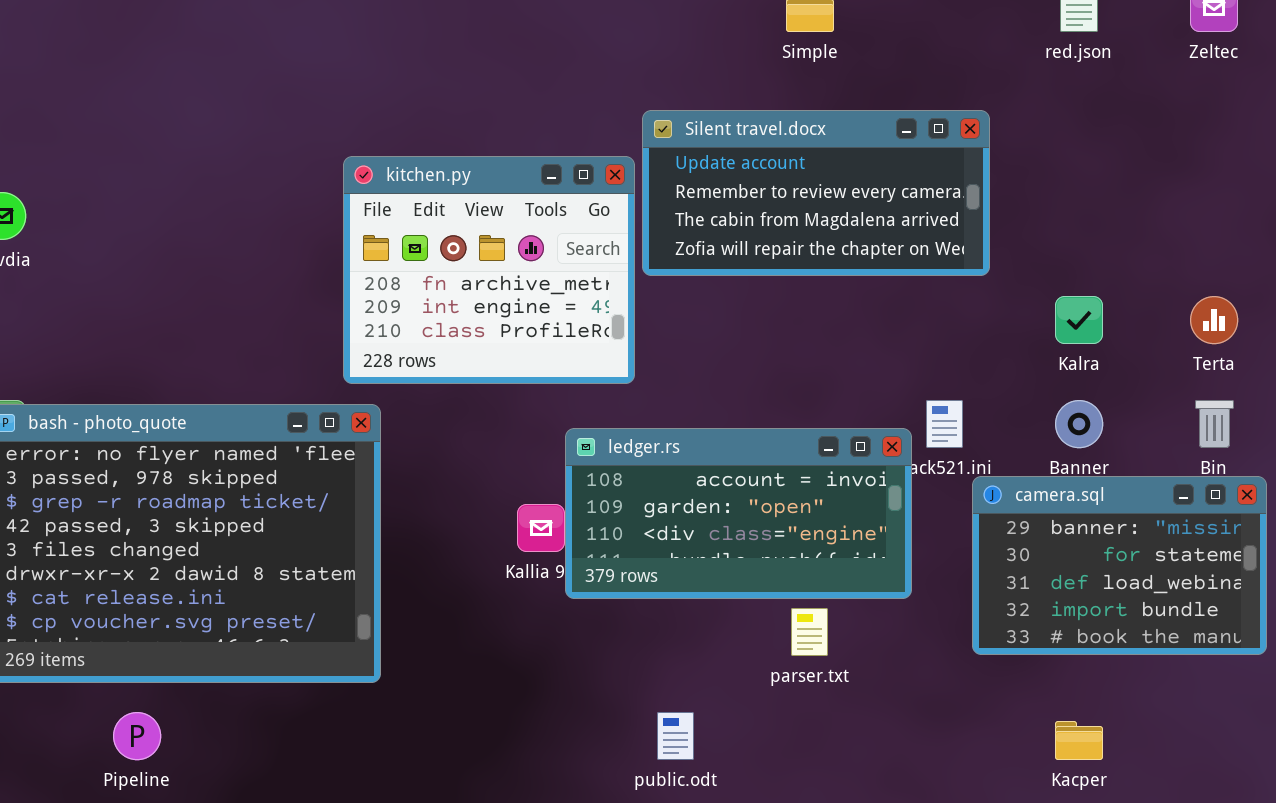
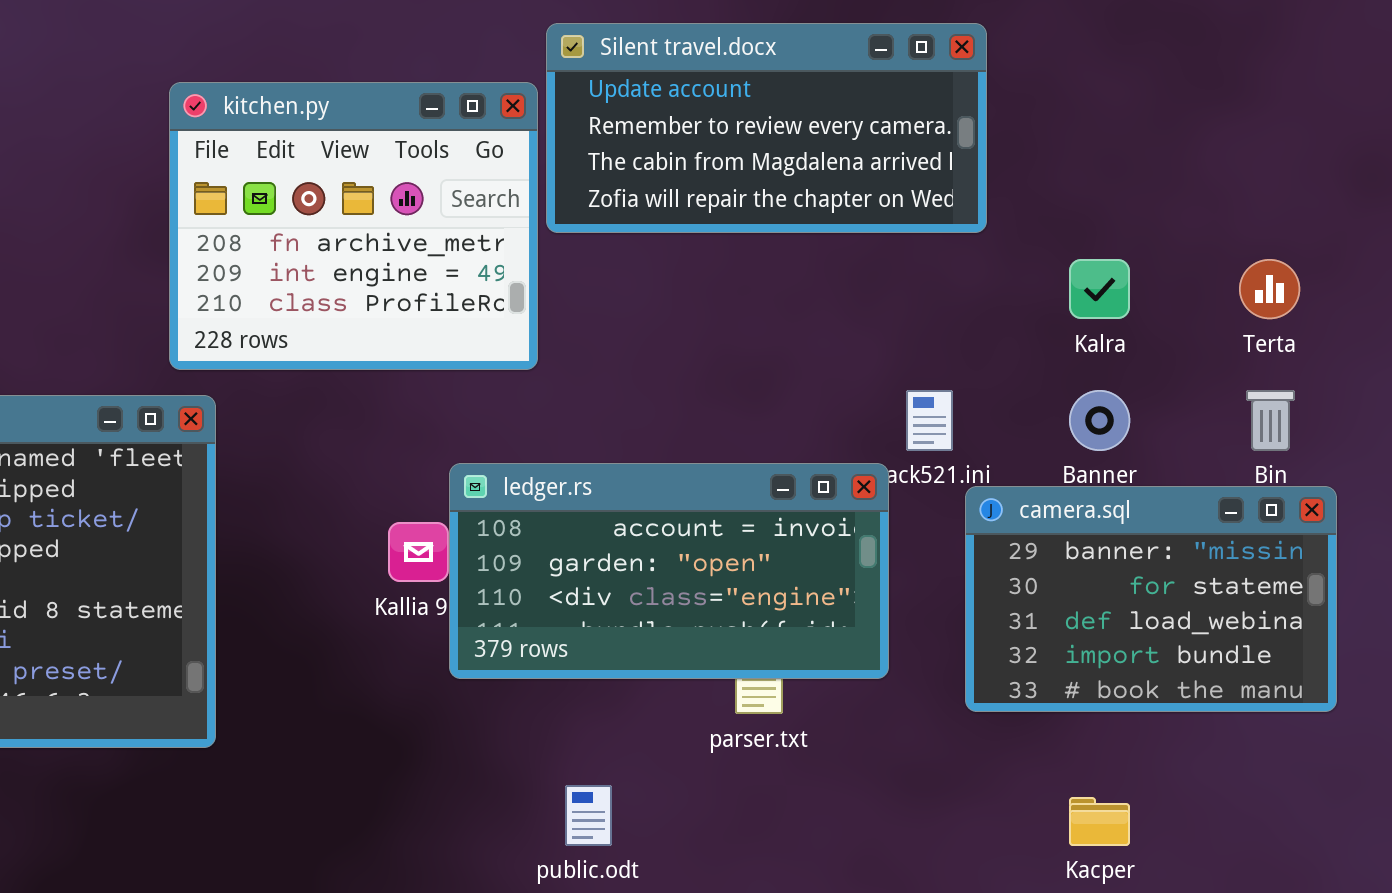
ledger.rs: [565,428,912,599] -> [449,463,889,679], moved

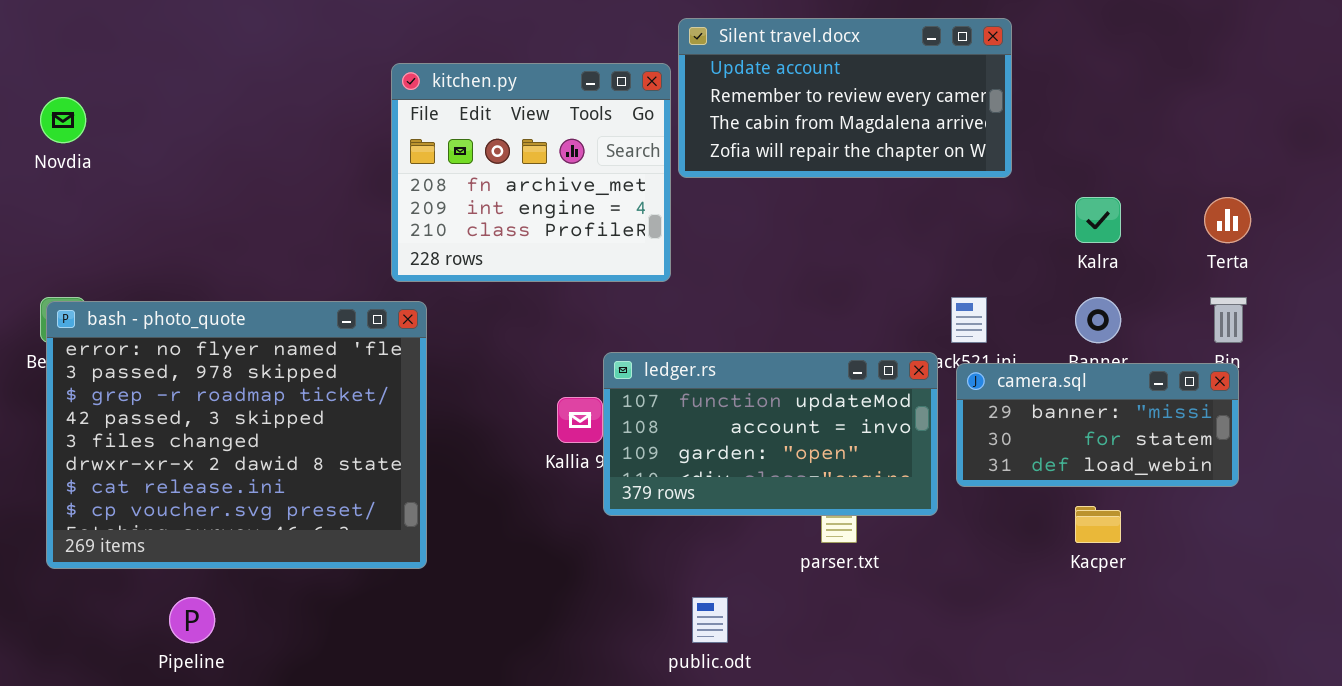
ledger.rs: [449,463,889,679] -> [603,352,938,516], scrolled up 1 row
camera.sql: [965,486,1337,712] -> [956,363,1239,487], moved, resized
Kacper: [1069,797,1130,846] -> [1075,506,1121,543], moved

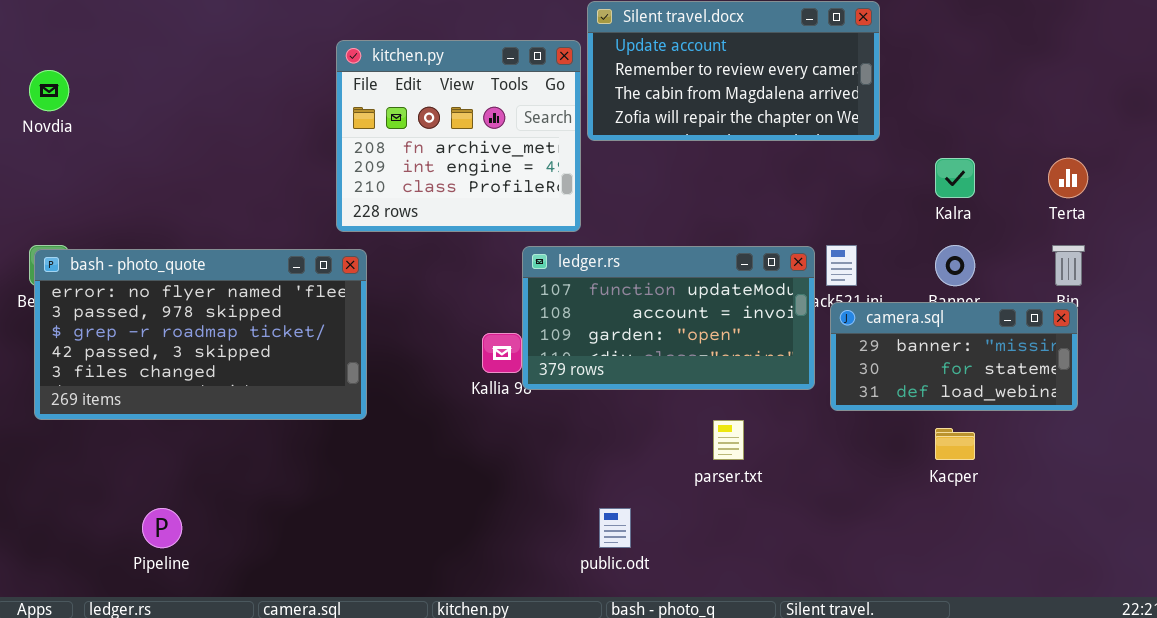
bash - photo_quote: [46,301,427,569] -> [34,249,367,420], resized
ledger.rs: [603,352,938,516] -> [522,246,815,390], moved

